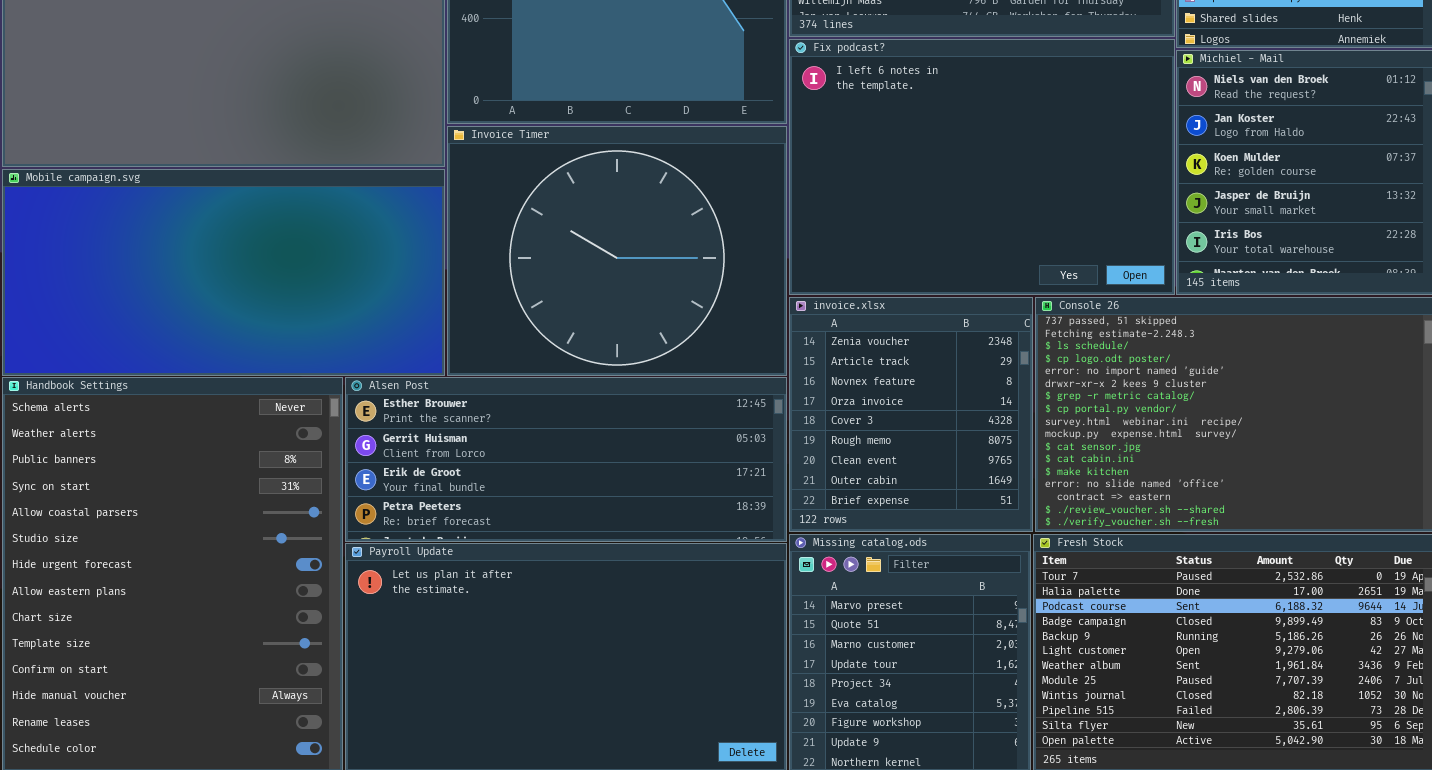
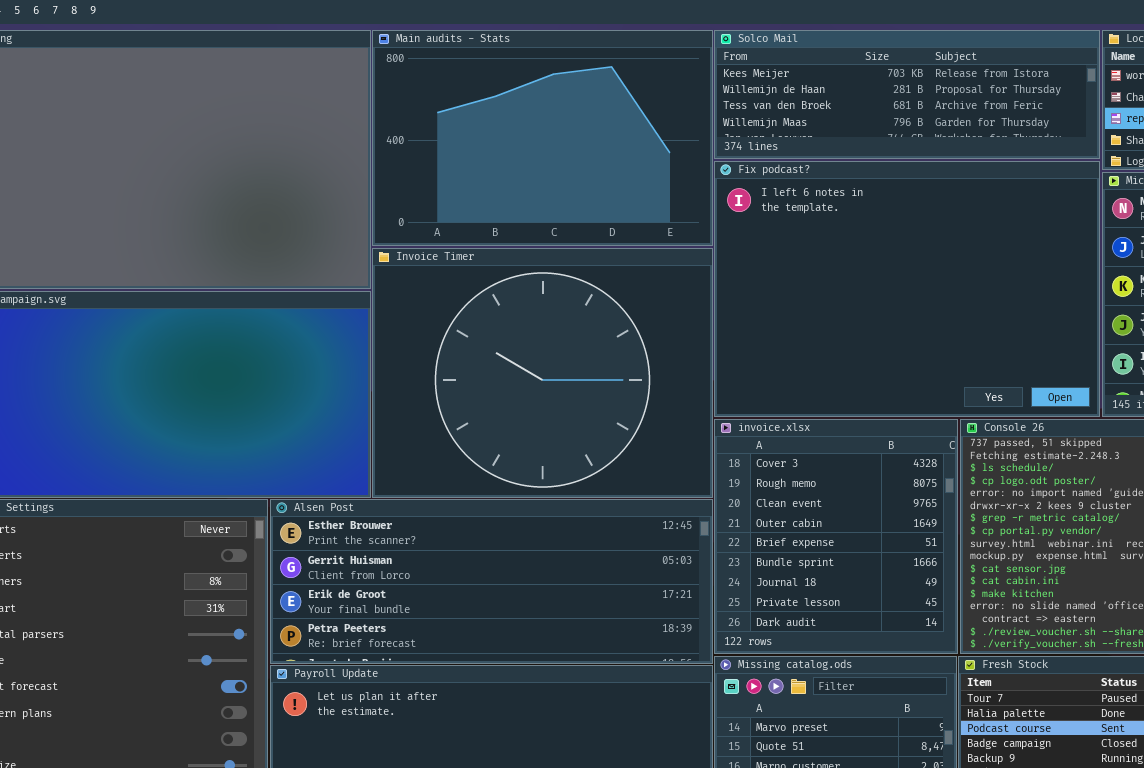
invoice.xlsx: [789,297,1033,532] -> [714,419,958,654], scrolled down 4 rows

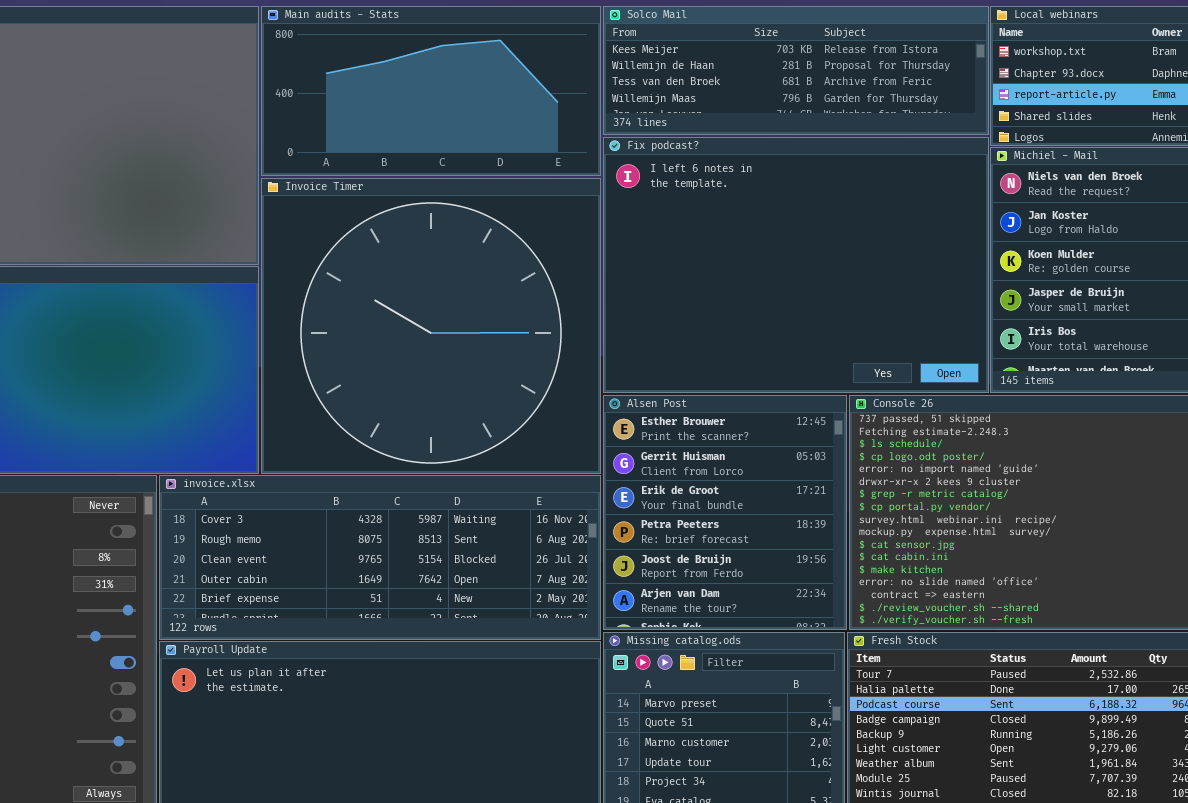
Main audits - Stats: [372,30,713,246] -> [261,6,601,176], resized
Invoice Timer: [372,248,713,498] -> [261,178,601,474], resized
invoice.xlsx: [714,419,958,654] -> [159,475,601,640], moved, resized
Alsen Post: [270,499,713,664] -> [603,395,847,630], moved, resized

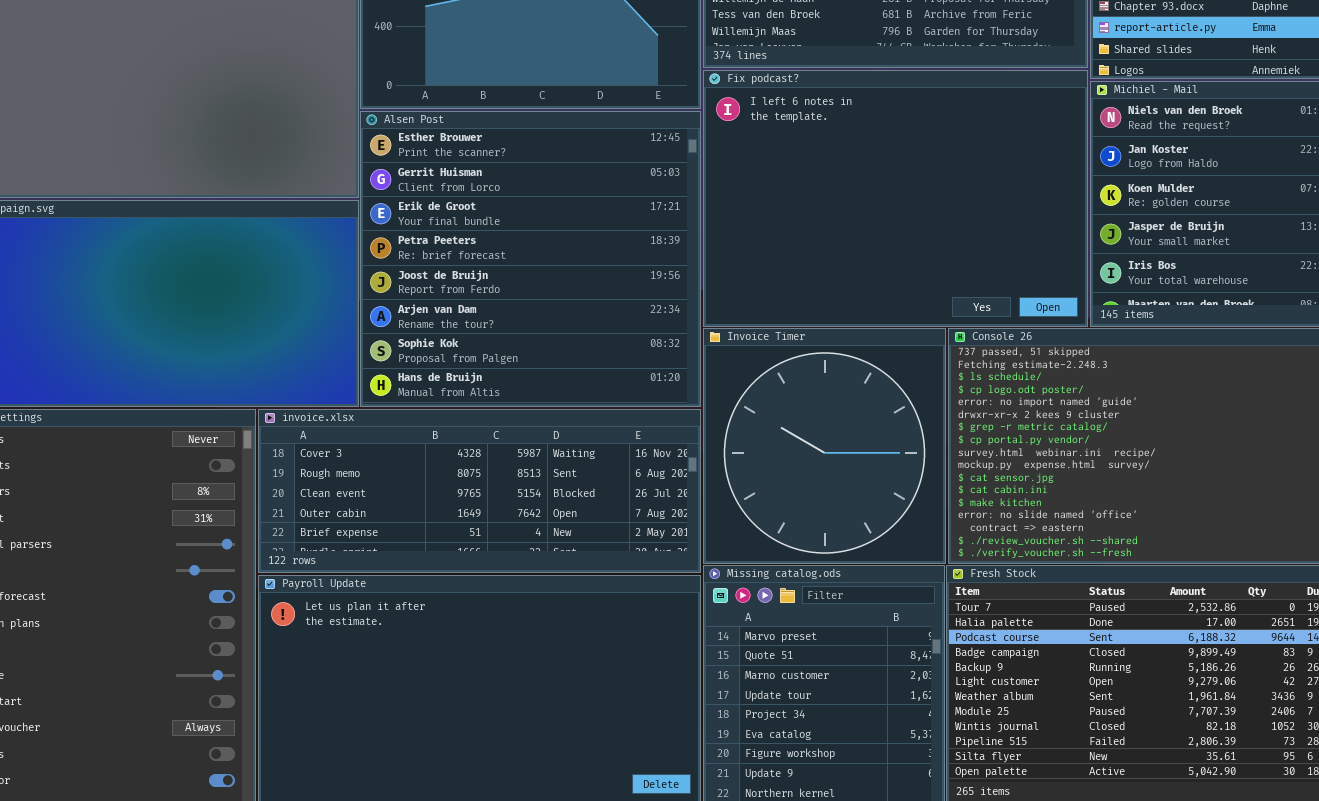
Invoice Timer: [261,178,601,474] -> [703,328,946,564], moved, resized
Alsen Post: [603,395,847,630] -> [360,111,701,407], moved, resized

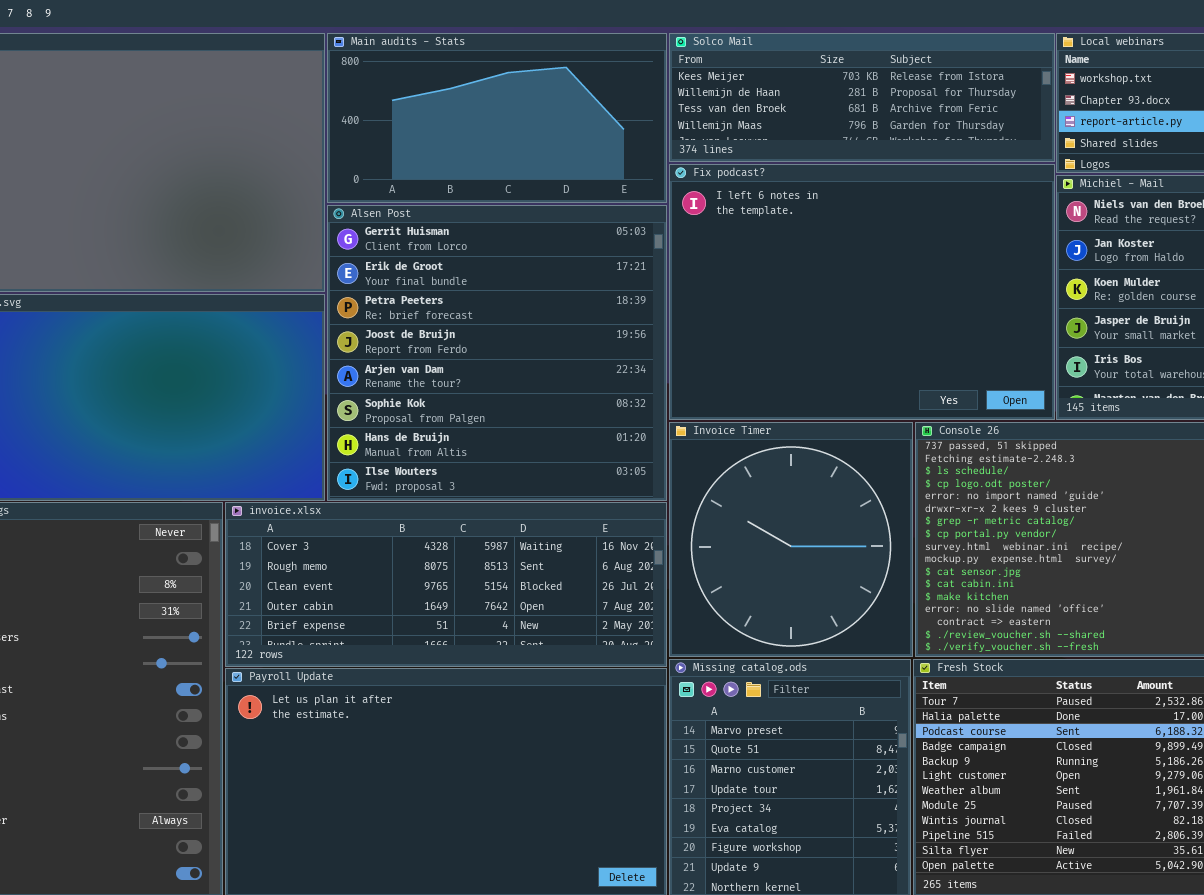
Alsen Post: [360,111,701,407] -> [327,205,667,501], scrolled down 1 row

